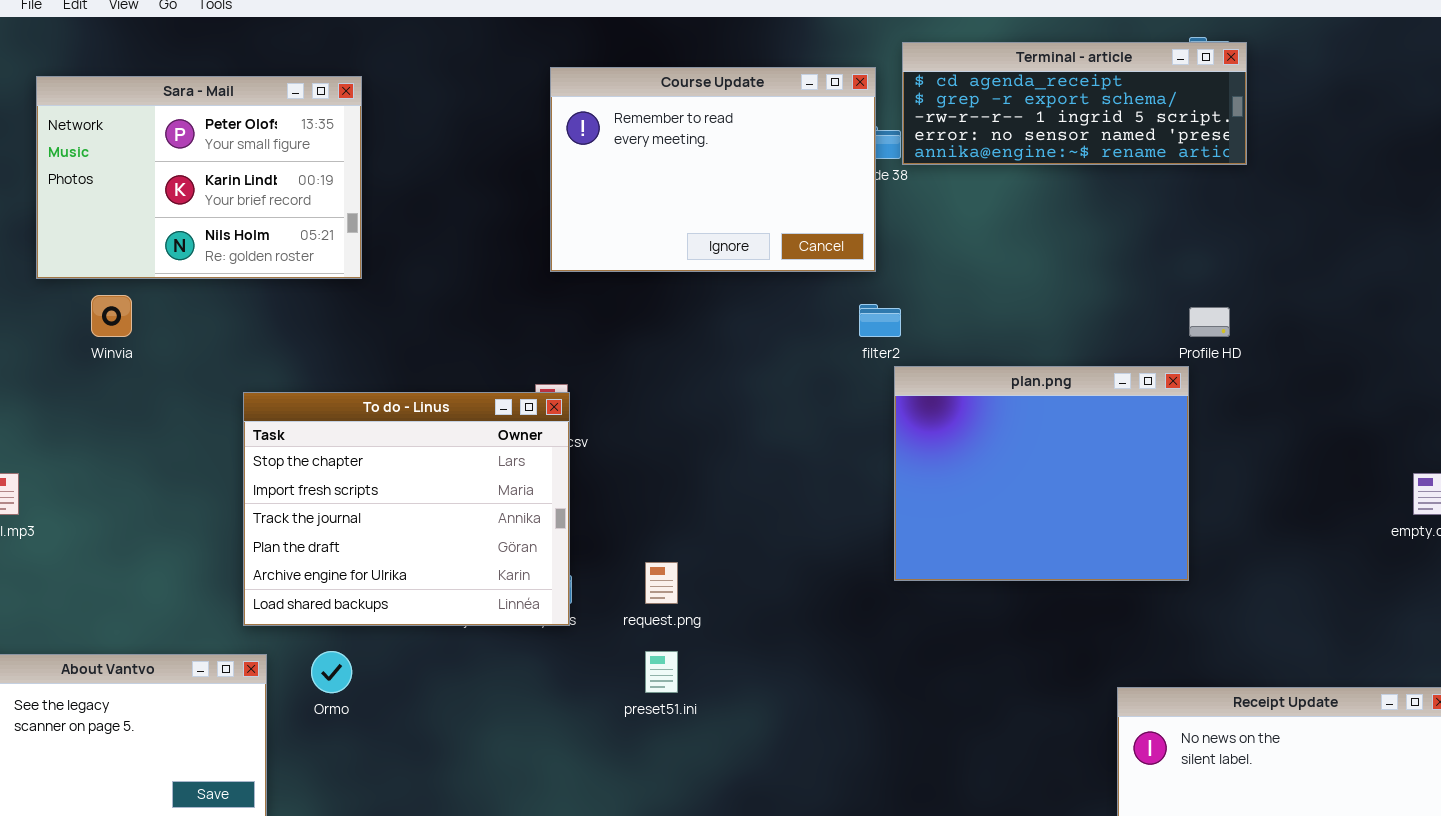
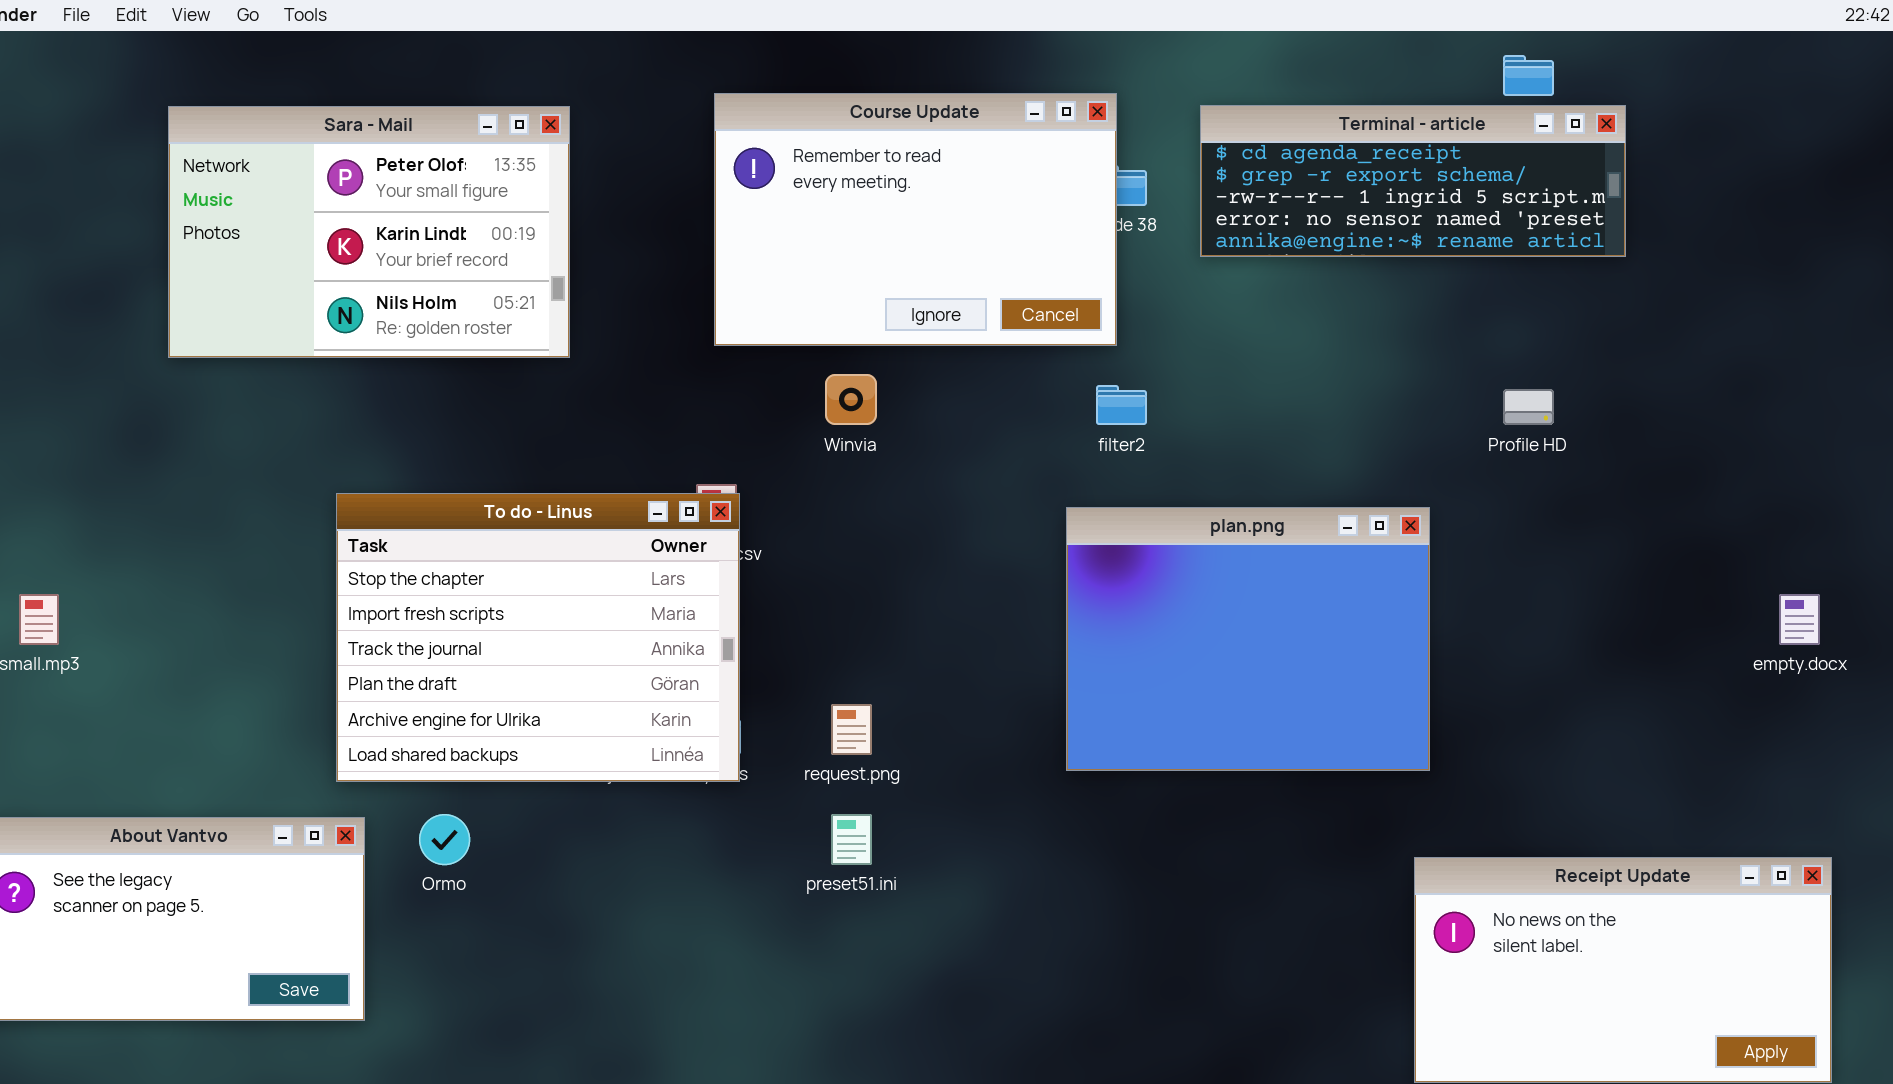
Terminal - article: [902,42,1247,165] -> [1200,105,1626,257], moved
Sara - Mail: [36,76,362,279] -> [168,106,570,358], moved
Winvia: [91,295,132,337] -> [825,374,877,425], moved
plan.png: [894,366,1189,581] -> [1066,507,1430,771], moved

